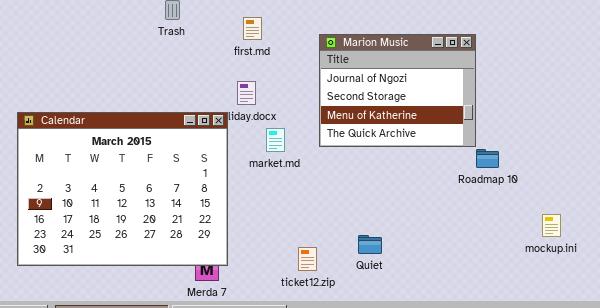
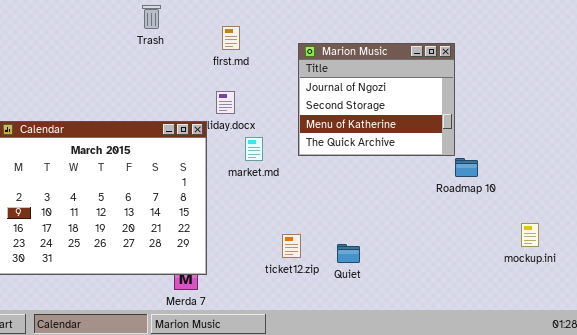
ticket12.zip: [298,247,317,271] -> [282,234,301,258], moved

